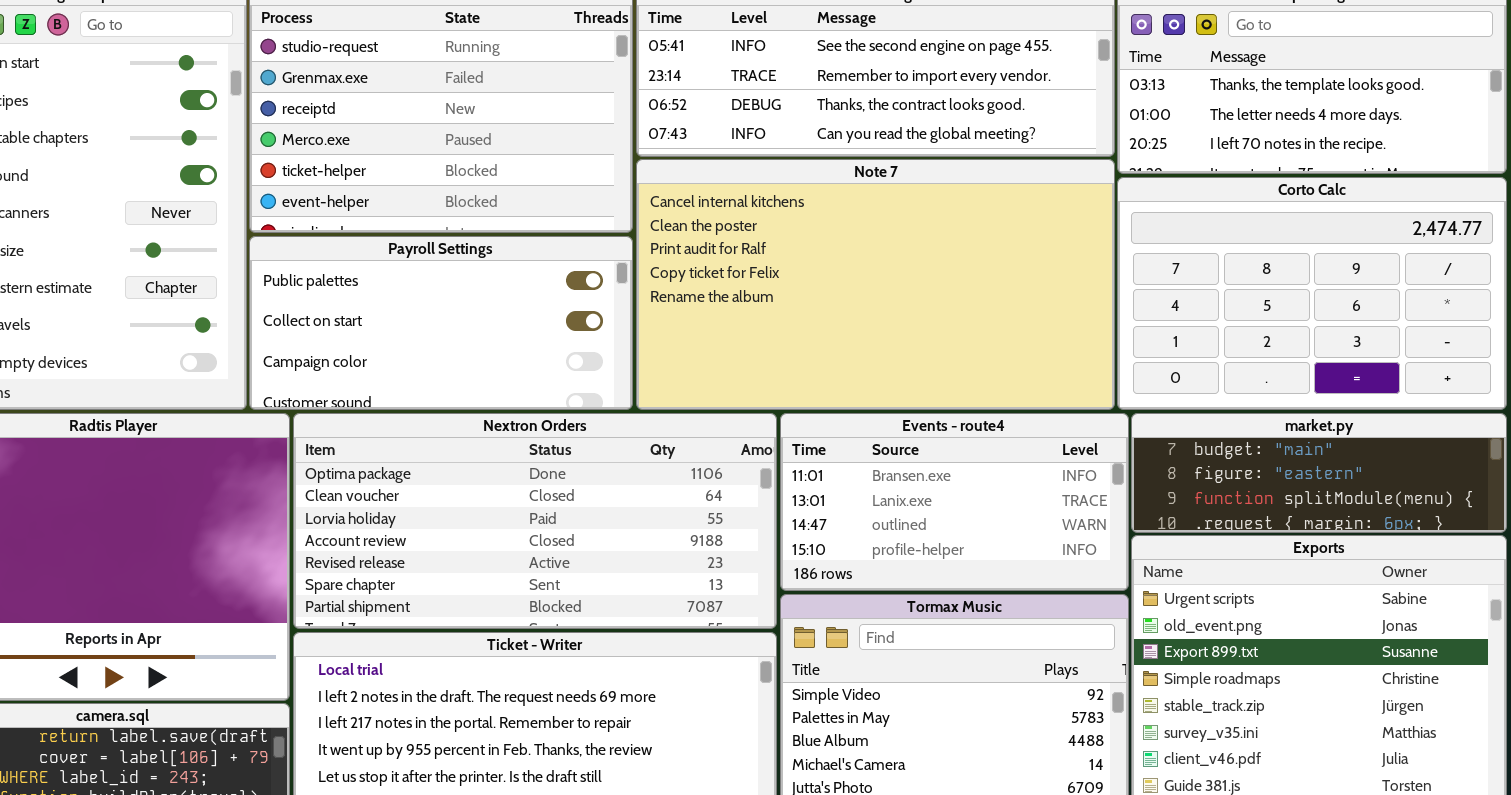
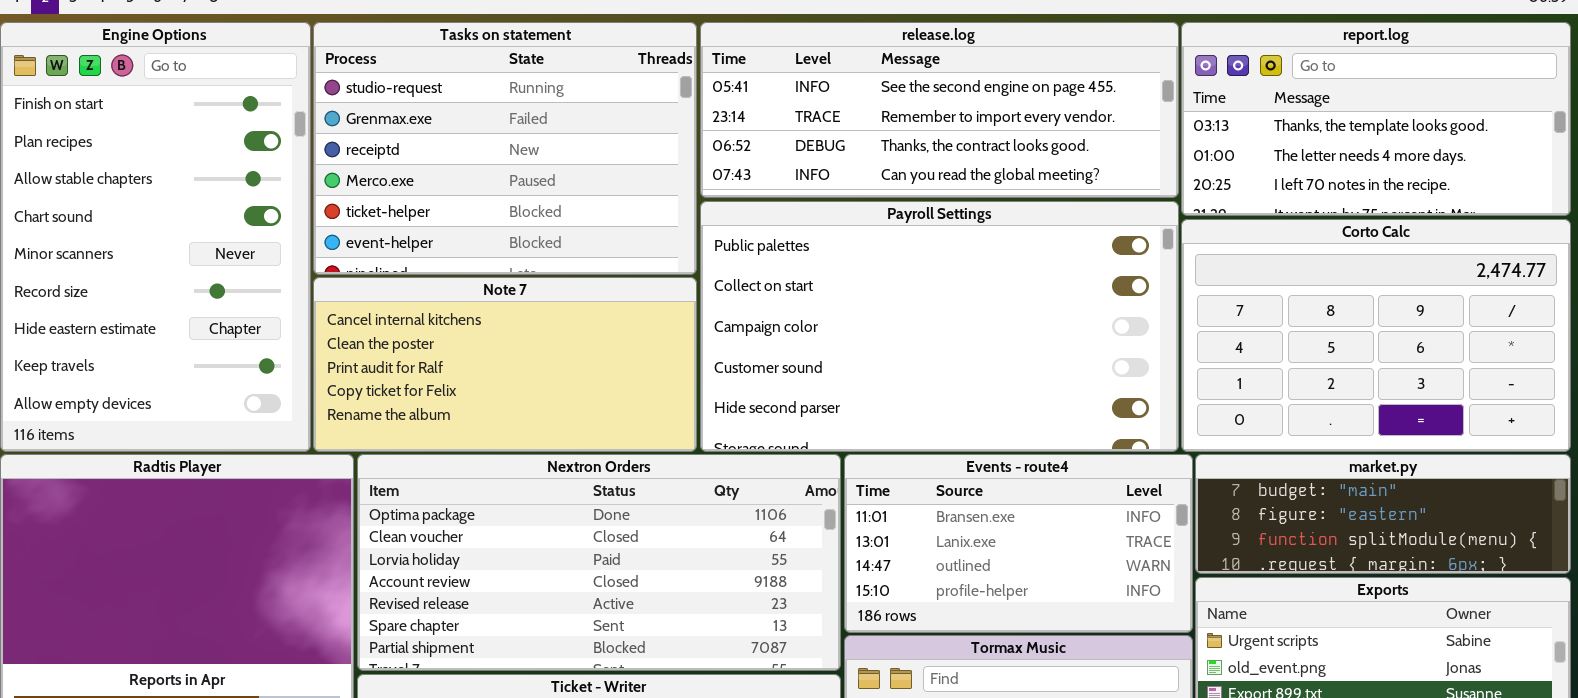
Note 7: [636,159,1115,410] -> [313,277,697,452], moved, resized
Payroll Settings: [249,236,633,410] -> [700,201,1179,452], moved, resized

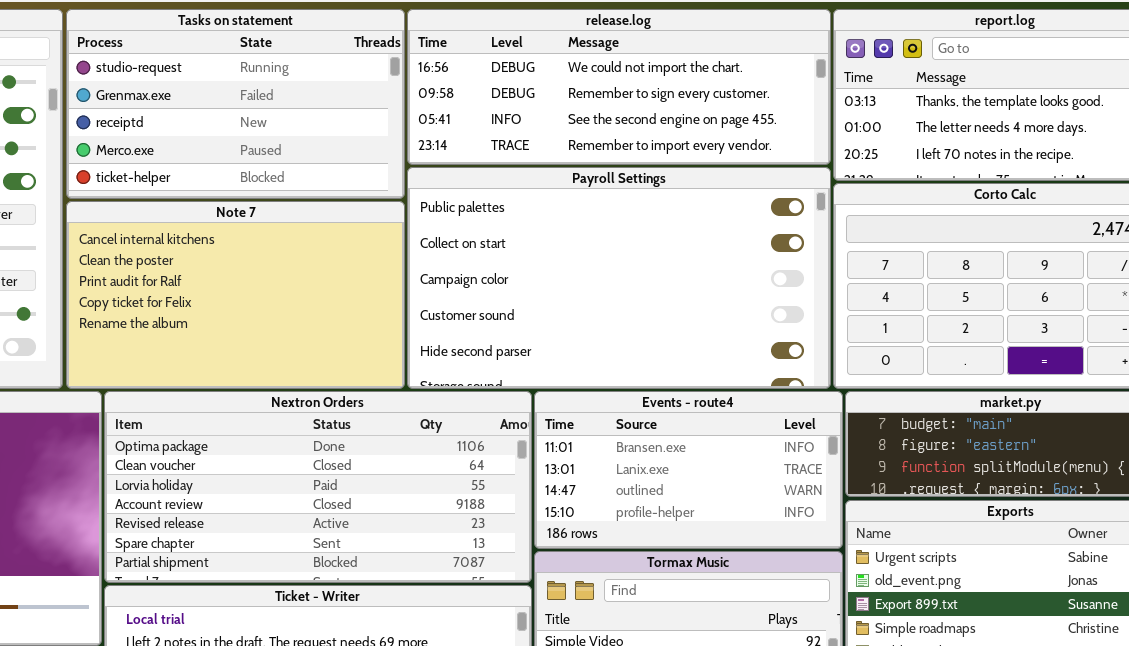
Tasks on statement: [313,22,697,275] -> [66,9,405,199], resized
release.log: [700,22,1179,198] -> [407,9,831,165], scrolled up 2 rows
Note 7: [313,277,697,452] -> [66,201,405,389], resized

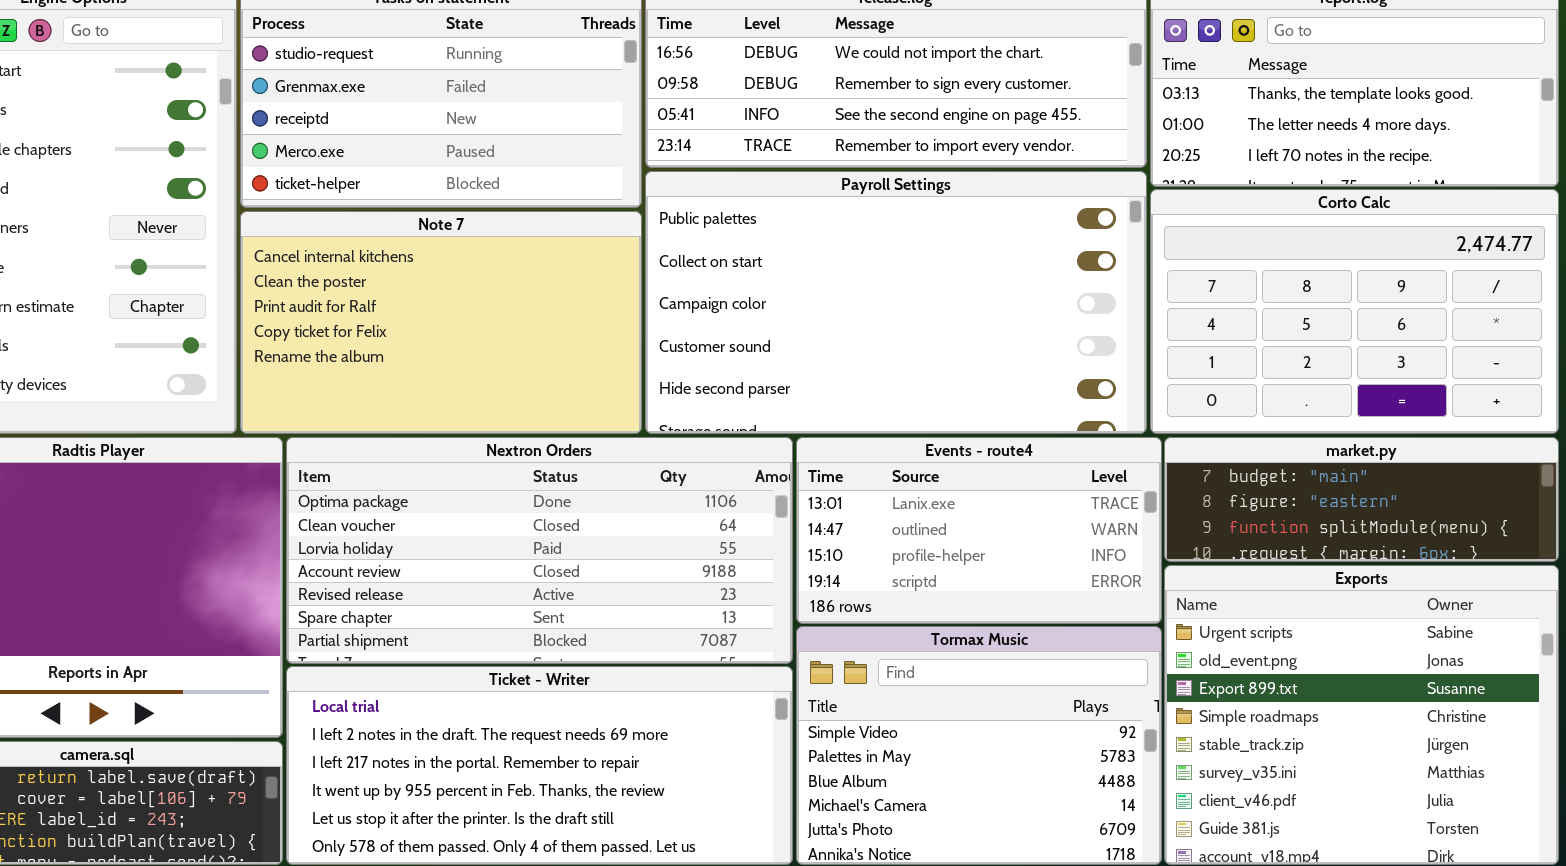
Events - route4: [534,391,843,549] -> [796,437,1162,624], scrolled down 1 row

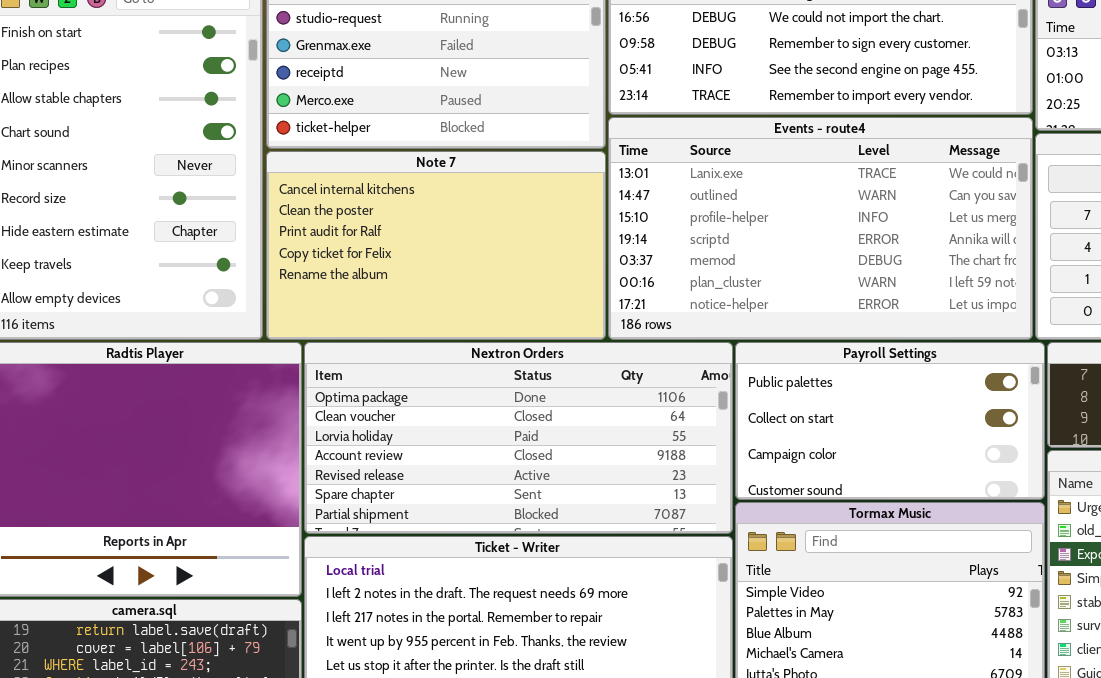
Payroll Settings: [645,171,1147,434] -> [735,342,1045,500], moved, resized
Events - route4: [796,437,1162,624] -> [608,117,1033,340], moved, resized

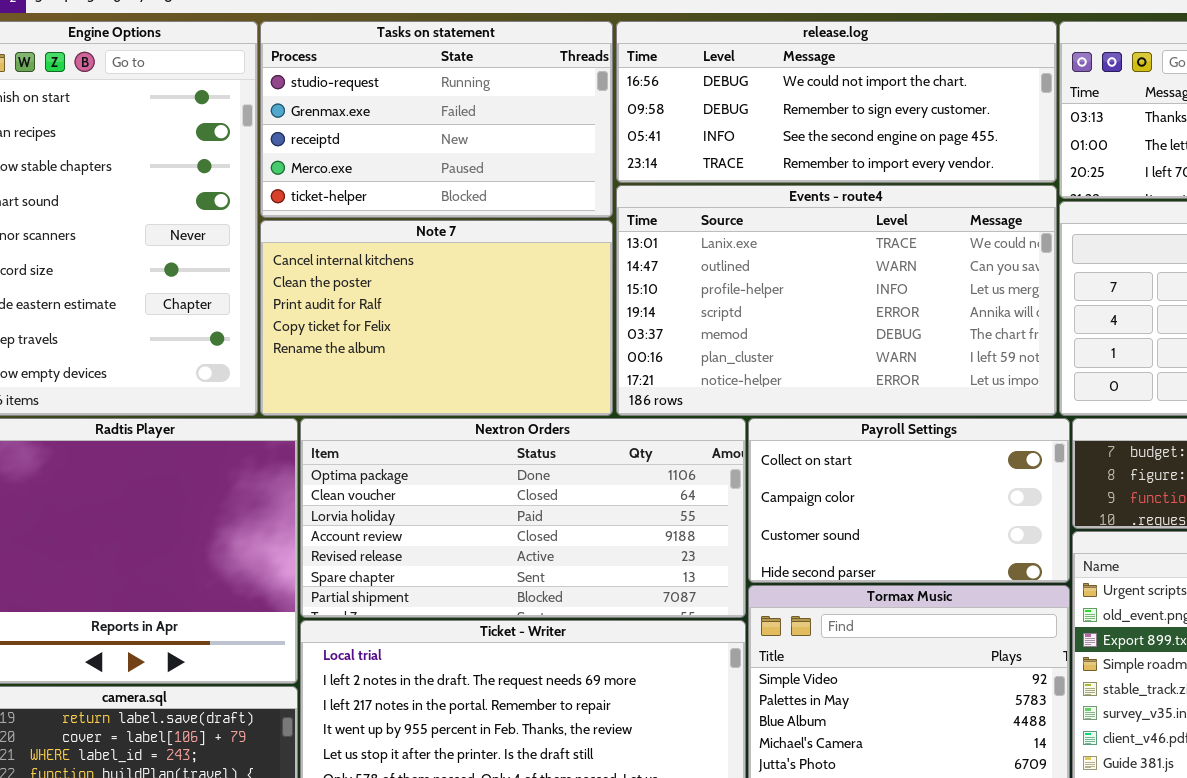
Payroll Settings: [735,342,1045,500] -> [748,418,1070,583], scrolled down 1 row

